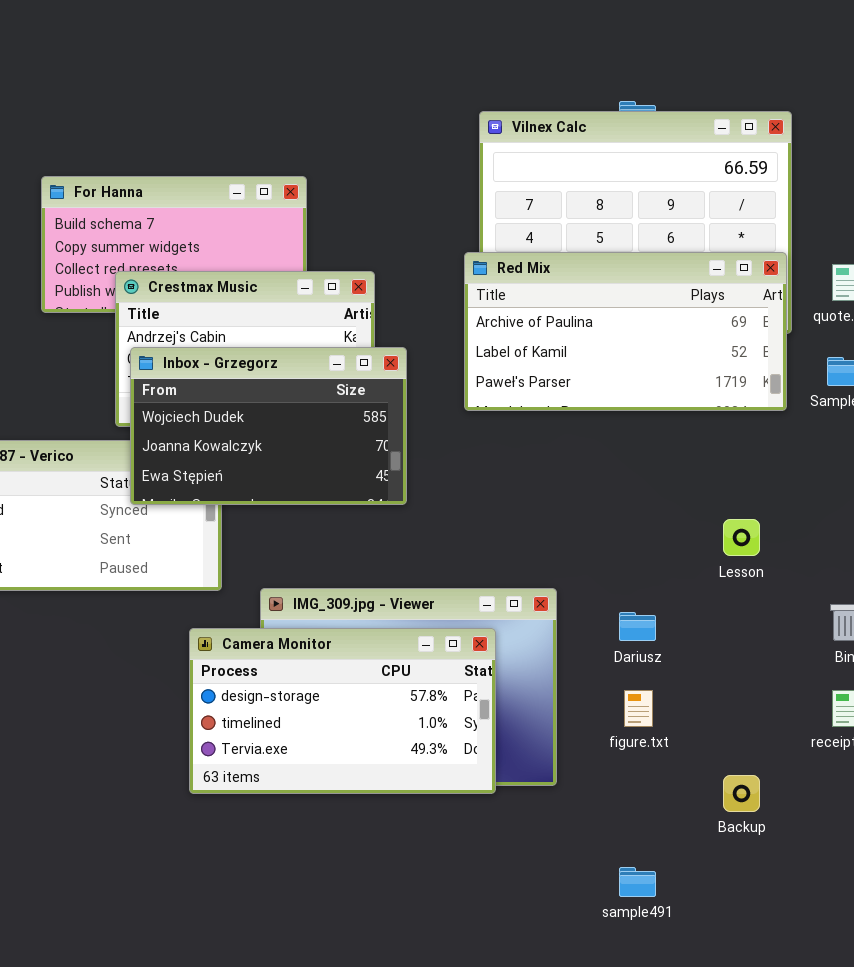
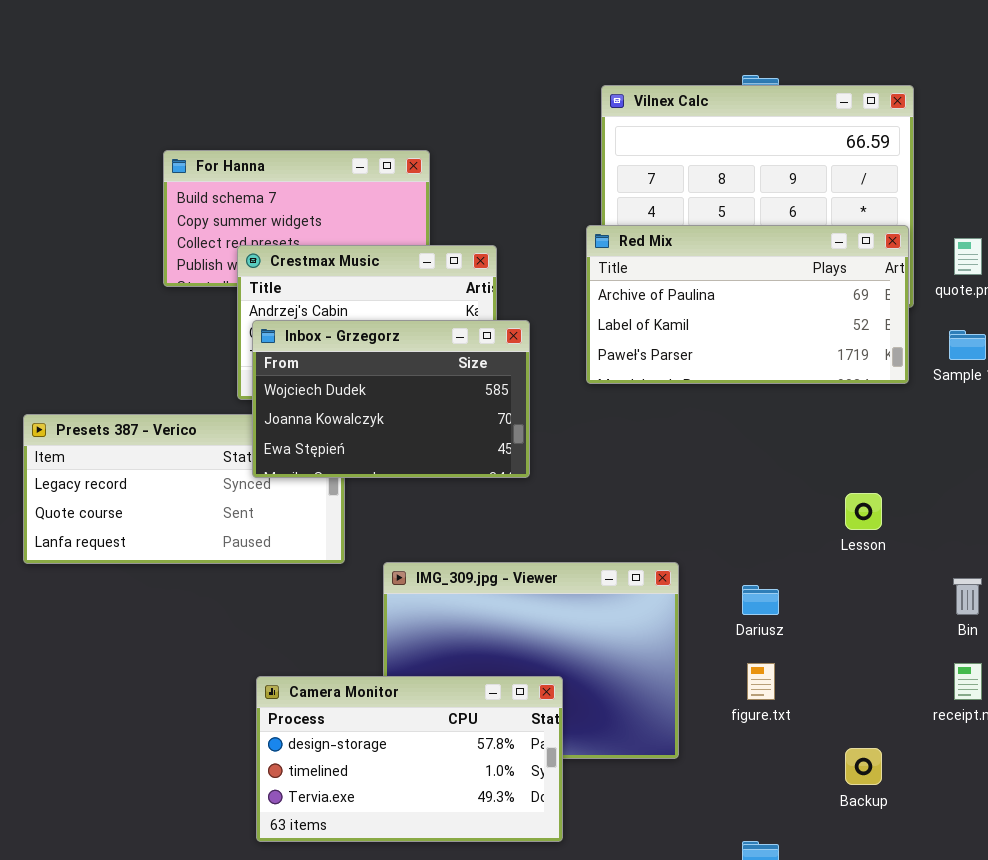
Camera Monitor: [189,628,496,794] -> [256,676,563,842], moved

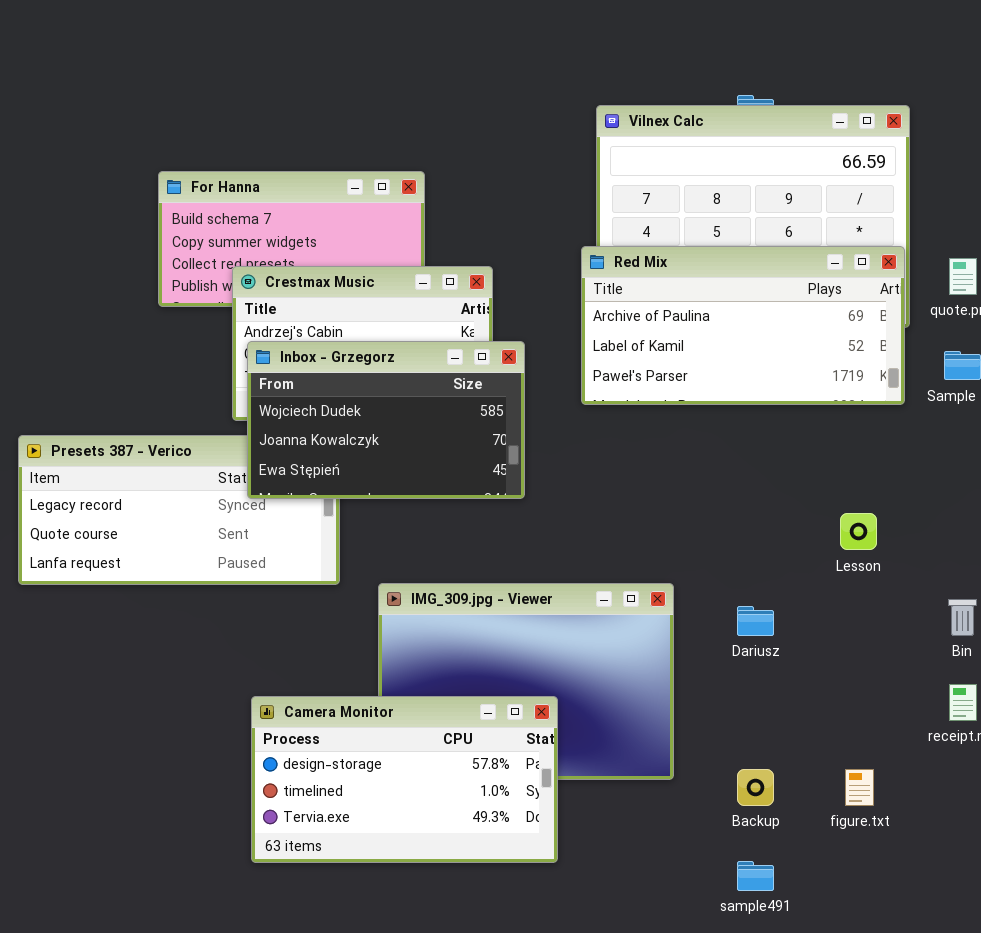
figure.txt: [747,663,775,700] -> [845,769,874,806], moved
Backup: [845,748,882,785] -> [737,769,774,806], moved

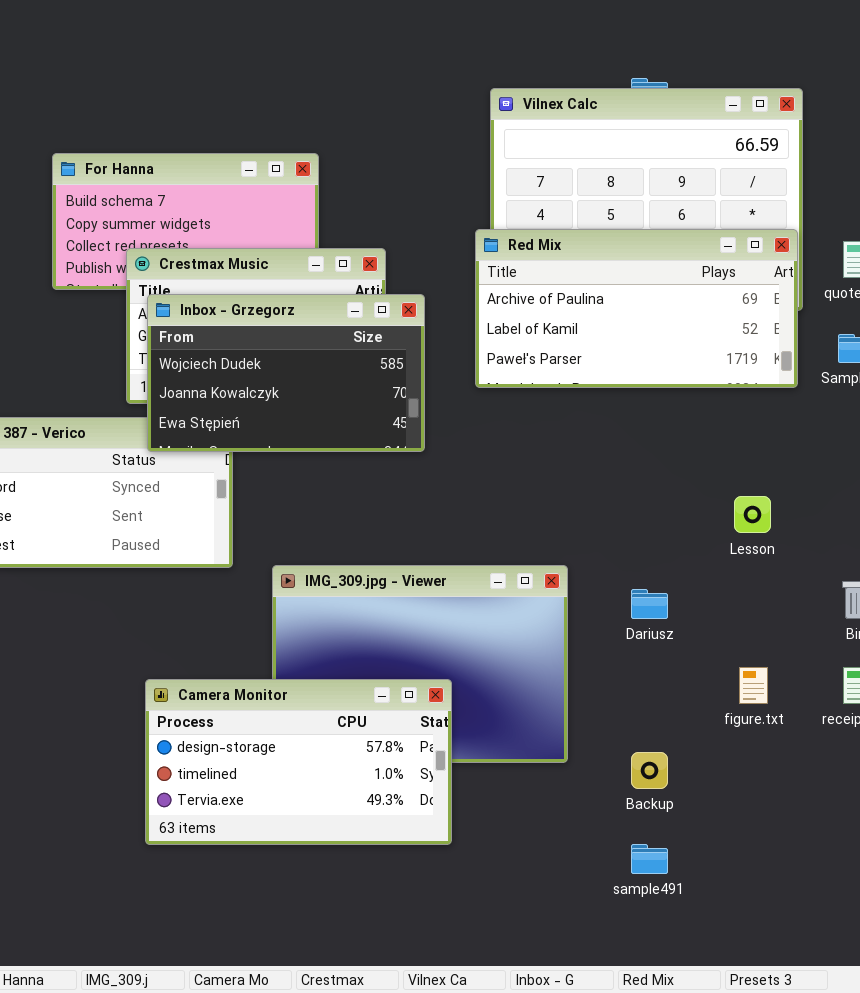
Inbox - Grzegorz: [247,341,525,499] -> [147,294,425,452], moved
figure.txt: [845,769,874,806] -> [739,667,768,704], moved

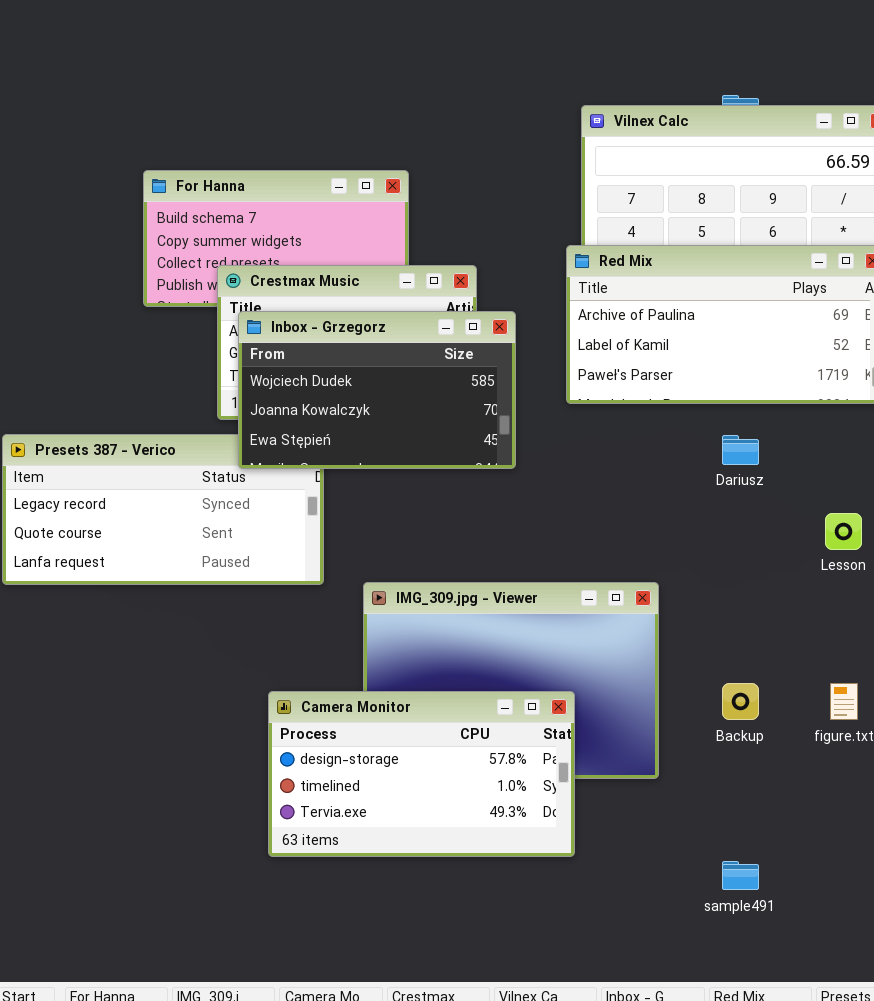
Dariusz: [631,589,668,619] -> [722,435,759,465], moved
Camera Monitor: [145,679,452,845] -> [268,691,575,857], moved
Backup: [631,752,668,789] -> [722,683,759,720], moved

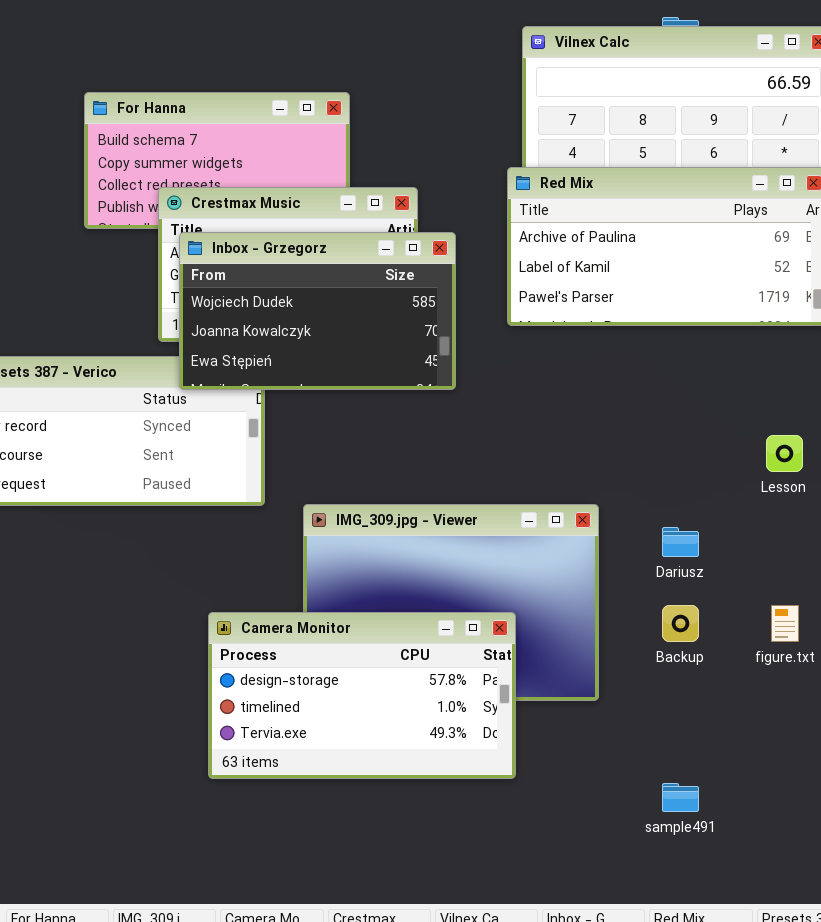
Dariusz: [722,435,759,465] -> [662,527,699,557], moved

